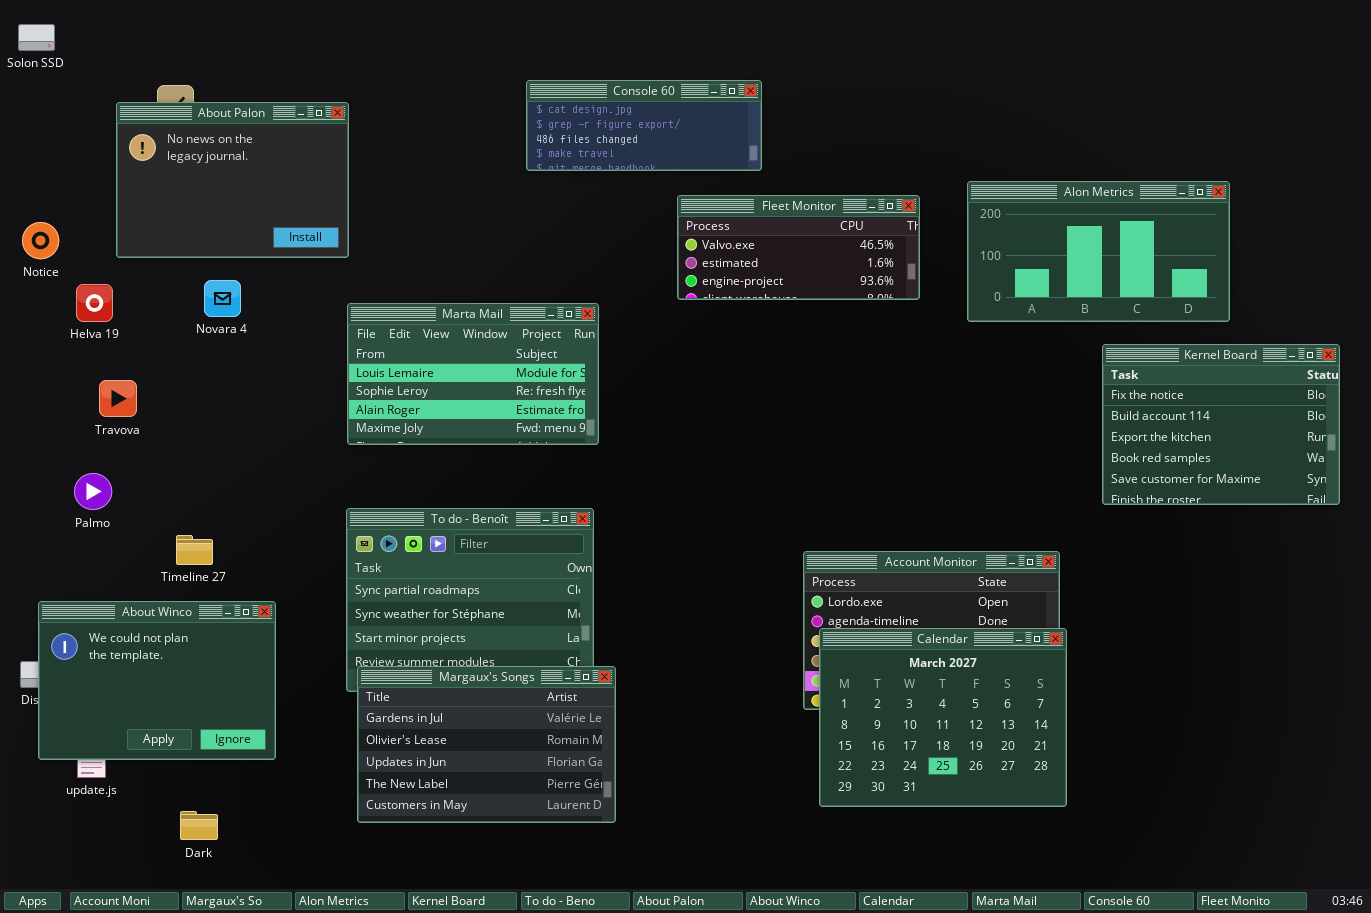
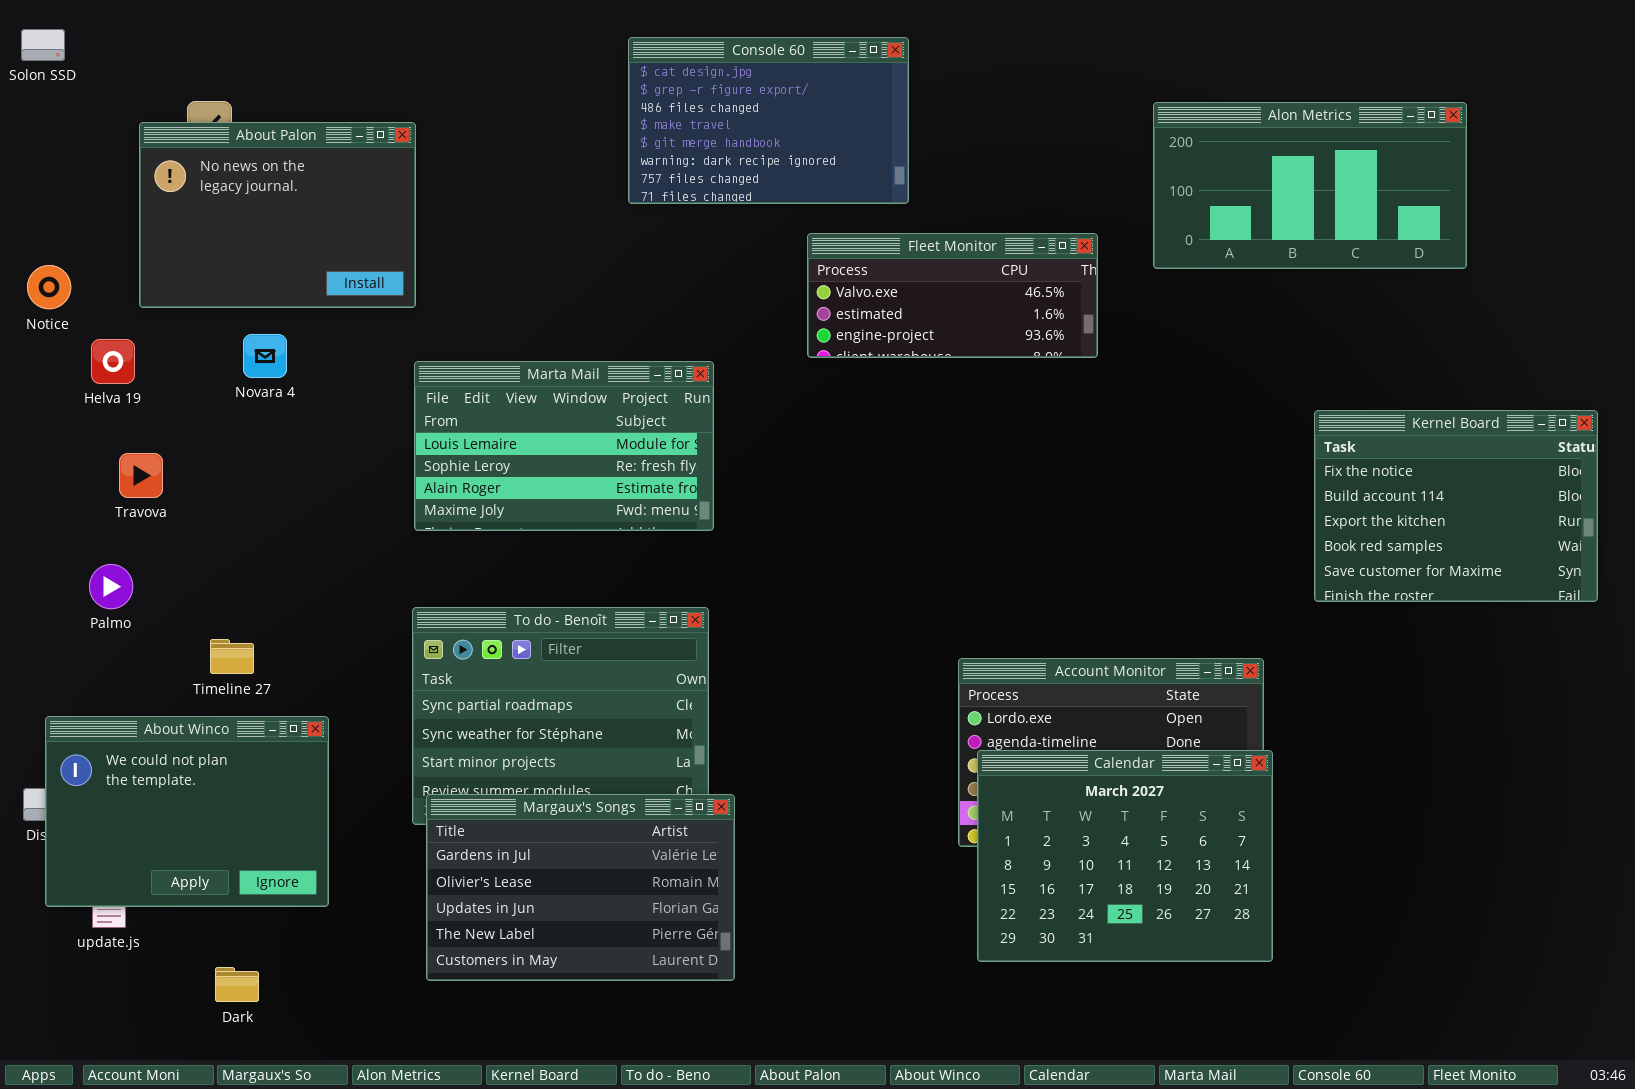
Console 60: [526,80,762,171] -> [628,37,909,204], resized
Alon Metrics: [967,181,1230,322] -> [1153,102,1467,269], moved

